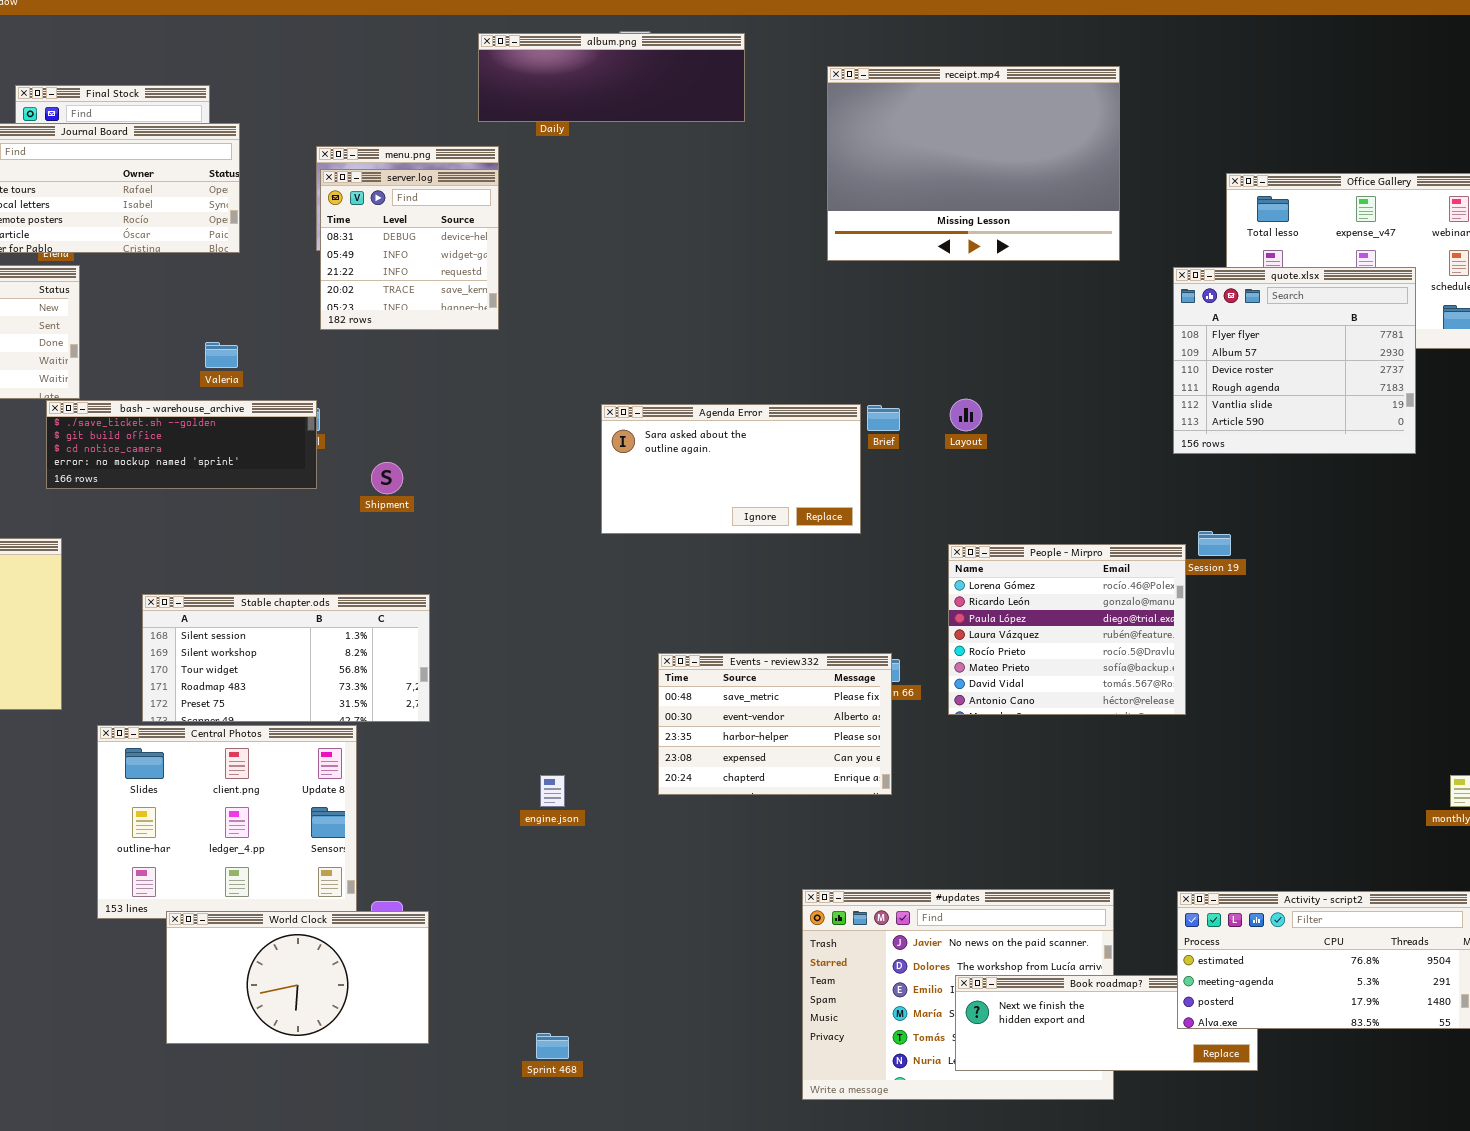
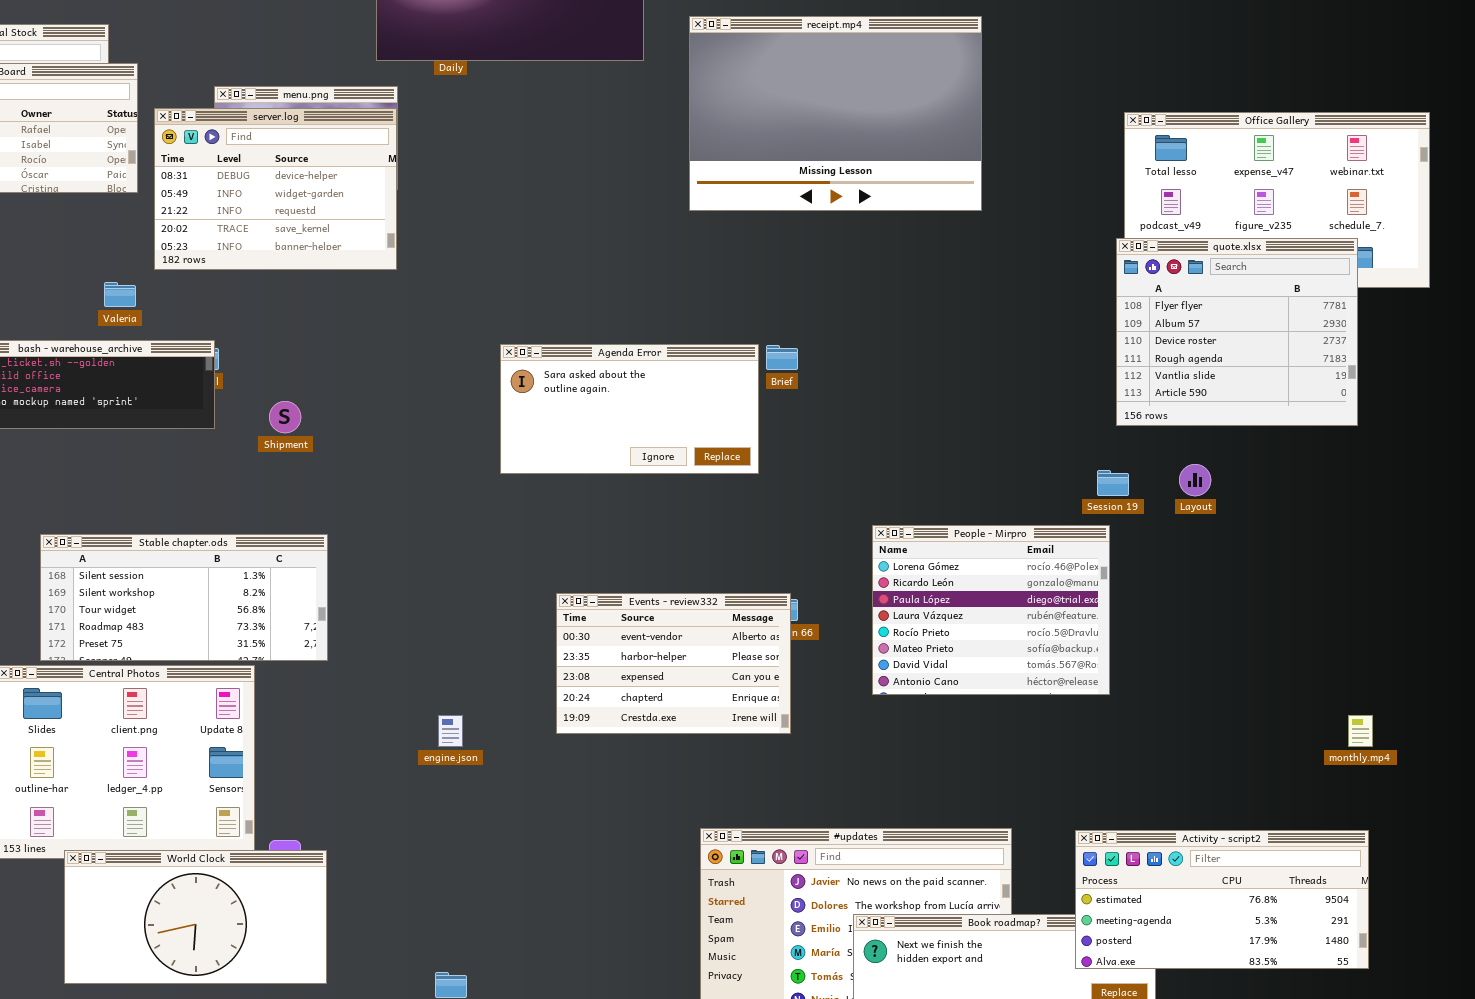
receipt.mp4: [827,66,1120,261] -> [689,16,982,211], moved
server.log: [320,169,499,330] -> [154,108,397,270], resized
quote.xlsx: [1173,267,1416,454] -> [1116,238,1358,426], moved
Layout: [950,399,982,431] -> [1179,464,1211,496], moved
People - Mirpro: [948,544,1186,715] -> [872,525,1110,695], moved
Events - review332: [658,653,892,795] -> [556,593,791,734], scrolled down 1 row

